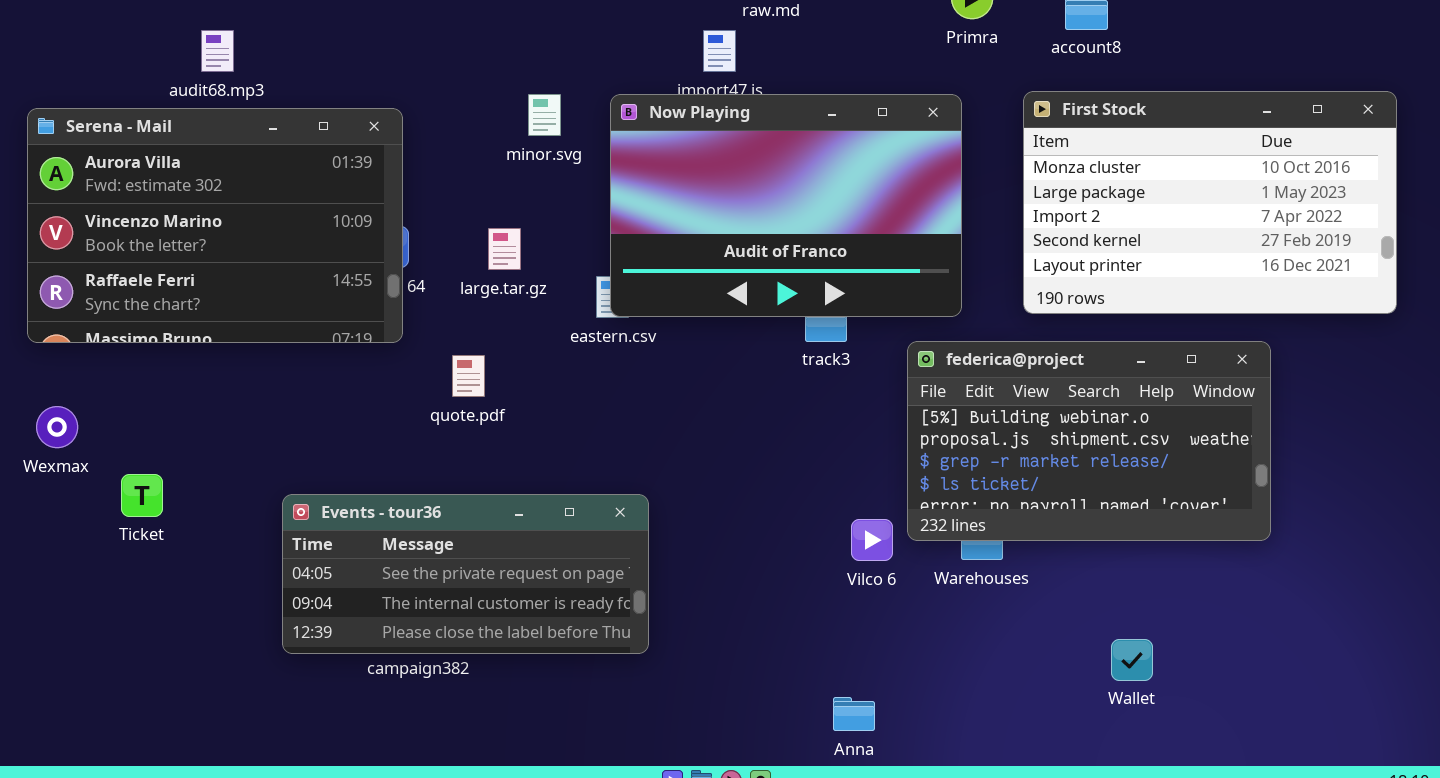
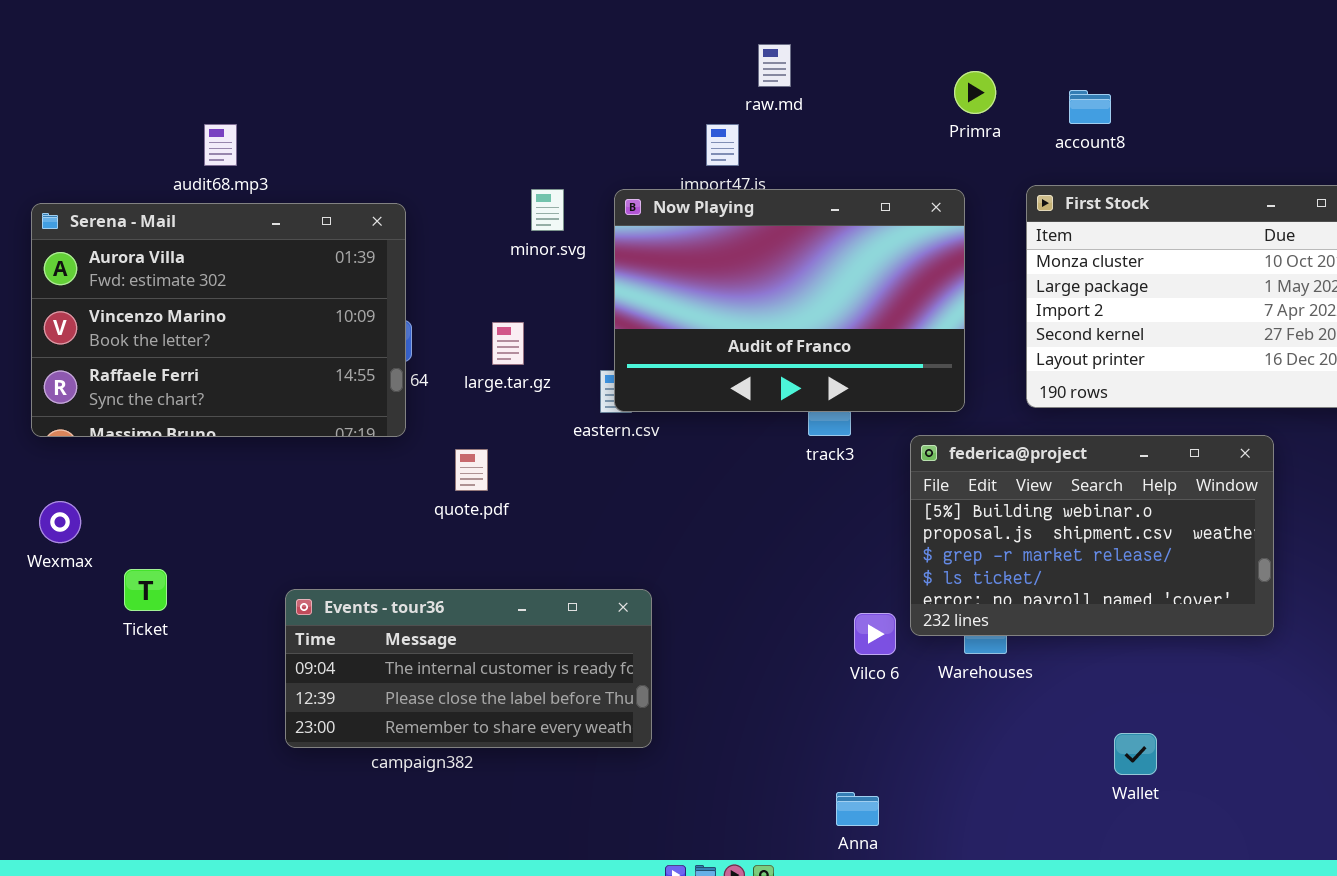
Events - tour36: [282,494,649,654] -> [285,589,652,748], scrolled down 1 row

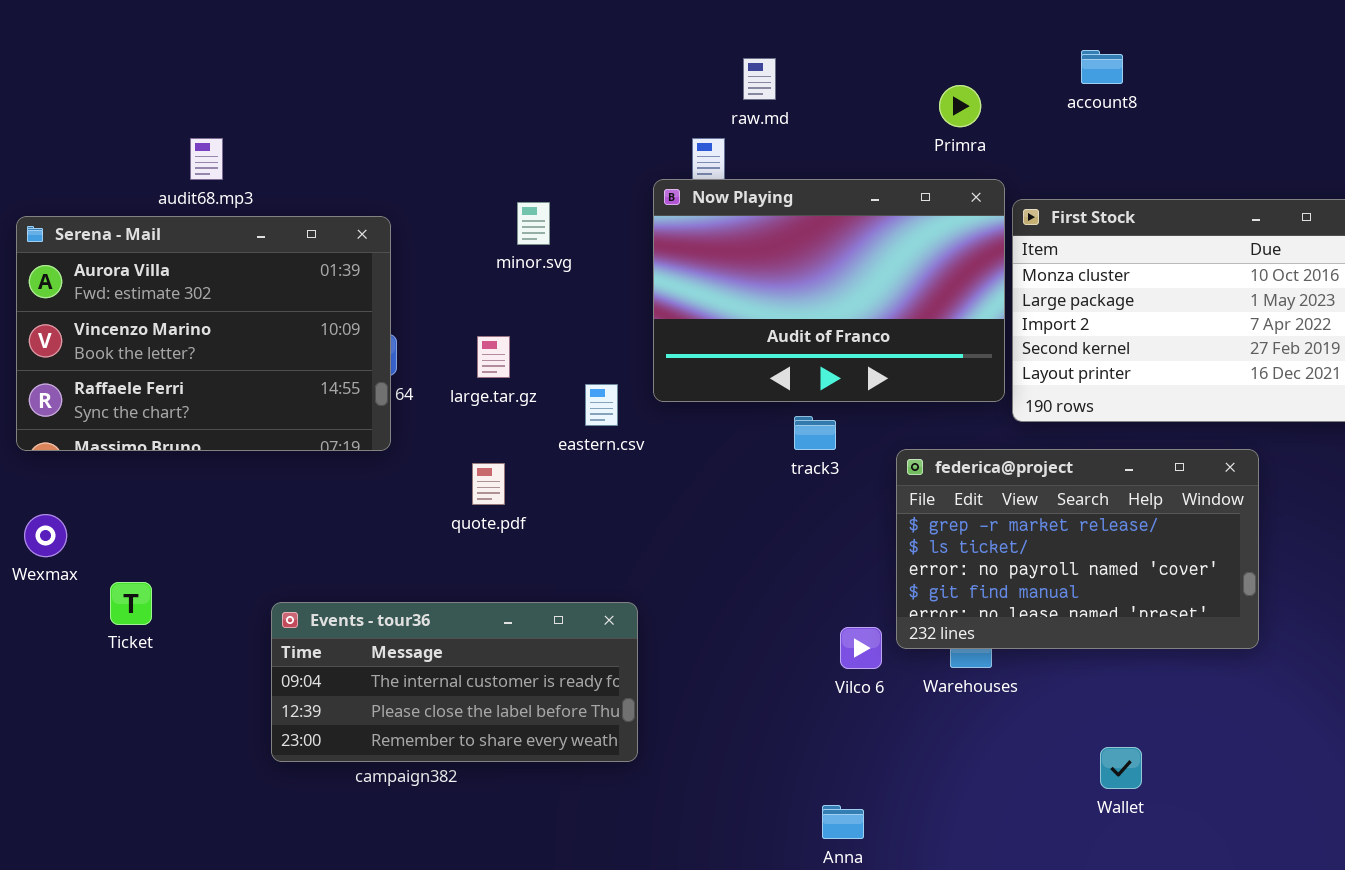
account8: [1069,90,1111,124] -> [1081,50,1123,84], moved
Now Playing: [614,189,965,412] -> [653,179,1005,402], moved
federica@project: [910,435,1274,636] -> [896,449,1259,649], scrolled down 2 rows
quote.pdf: [455,449,488,491] -> [472,463,505,505], moved

